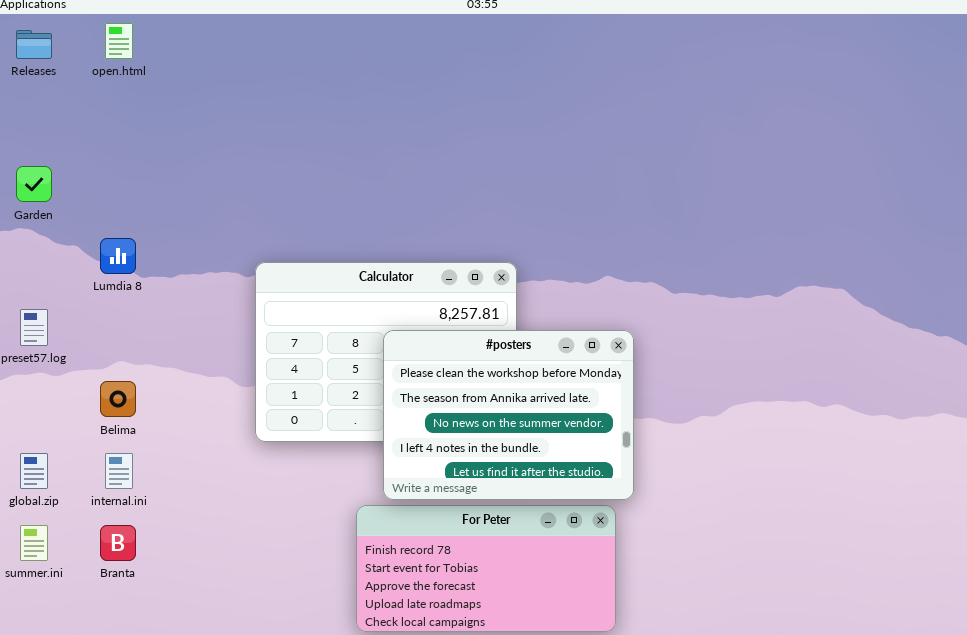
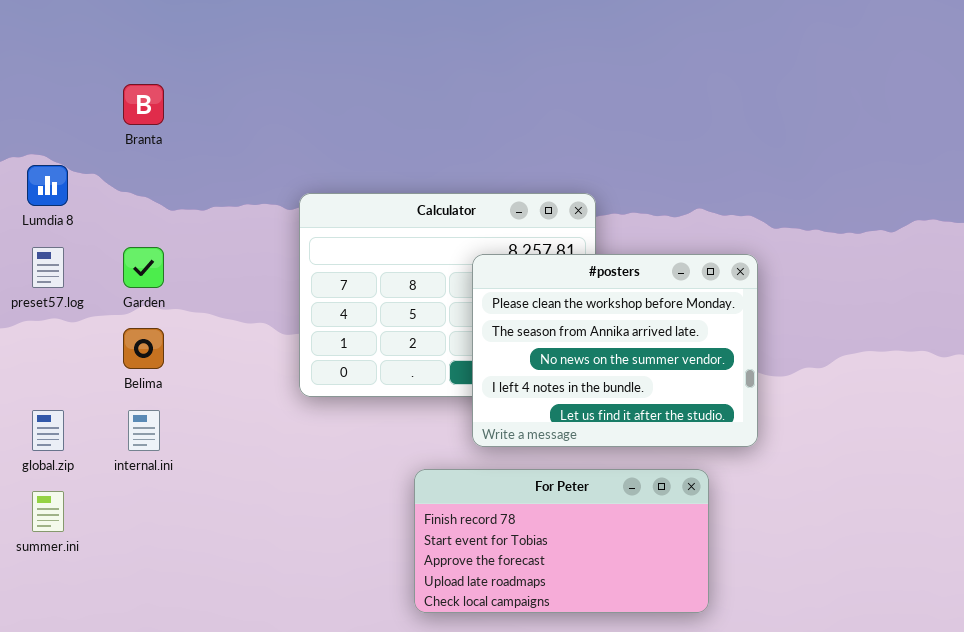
Garden: [16,166,52,202] -> [123,247,164,288], moved
Lumdia 8: [100,238,136,274] -> [27,165,68,206], moved
#posters: [383,330,634,500] -> [472,254,758,447], moved
Branta: [100,525,136,561] -> [123,84,164,125], moved

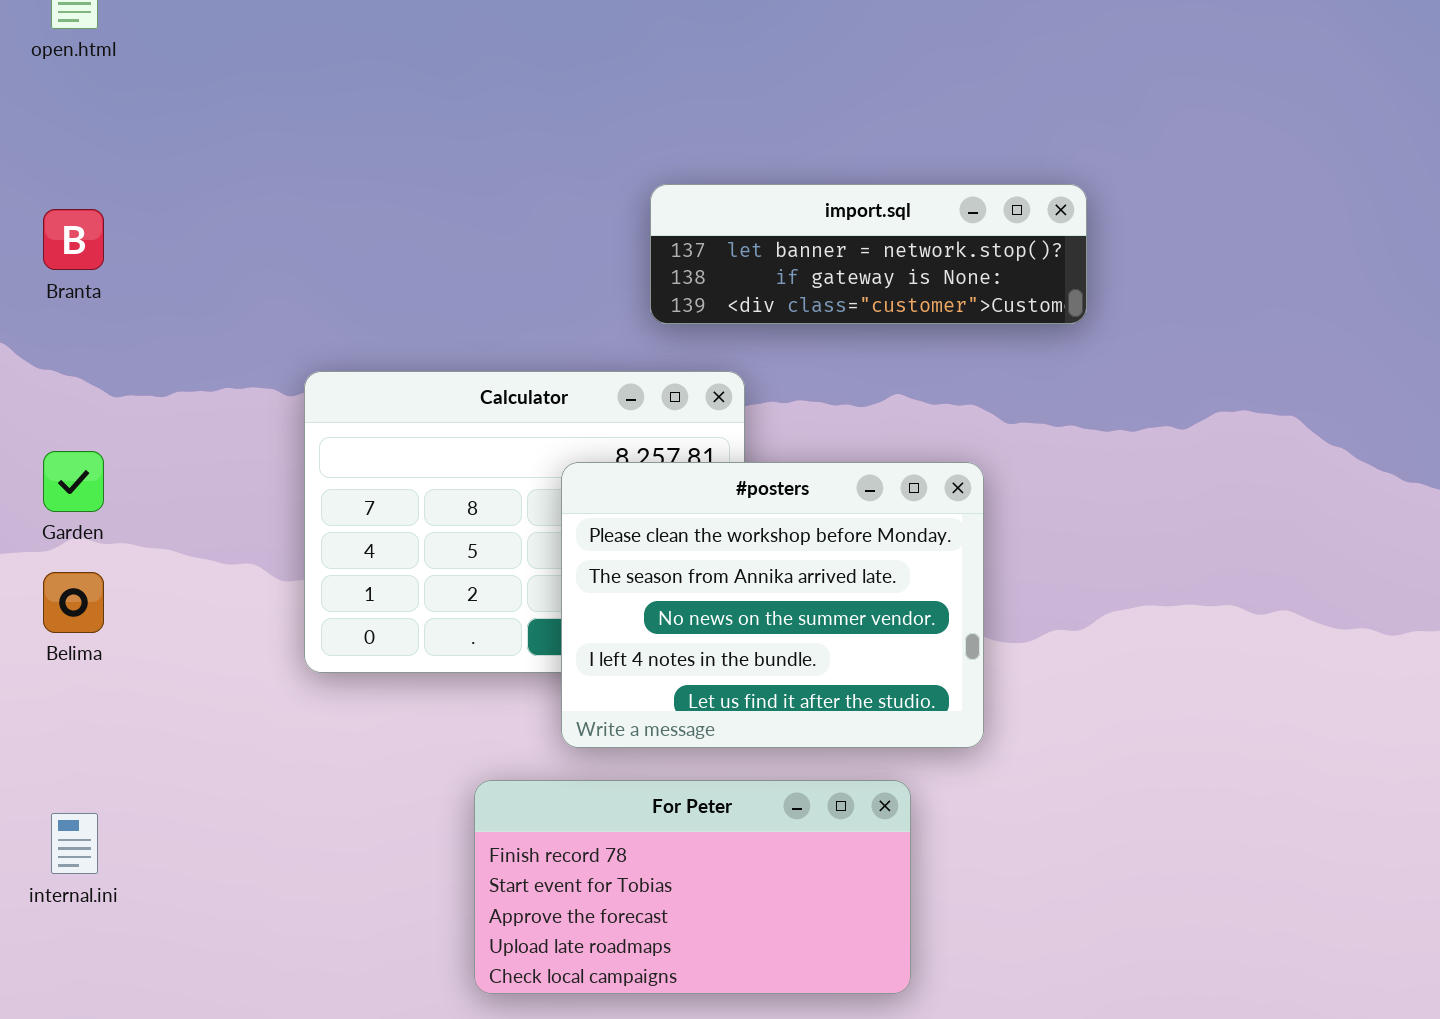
import.sql: none -> [650,184,1087,324], opened
internal.ini: [128,410,160,451] -> [51,813,98,874], moved

